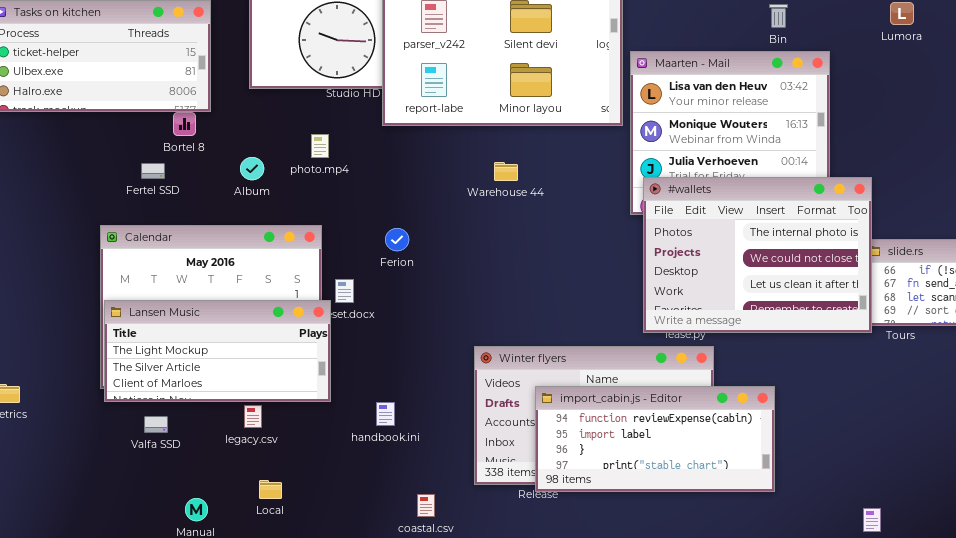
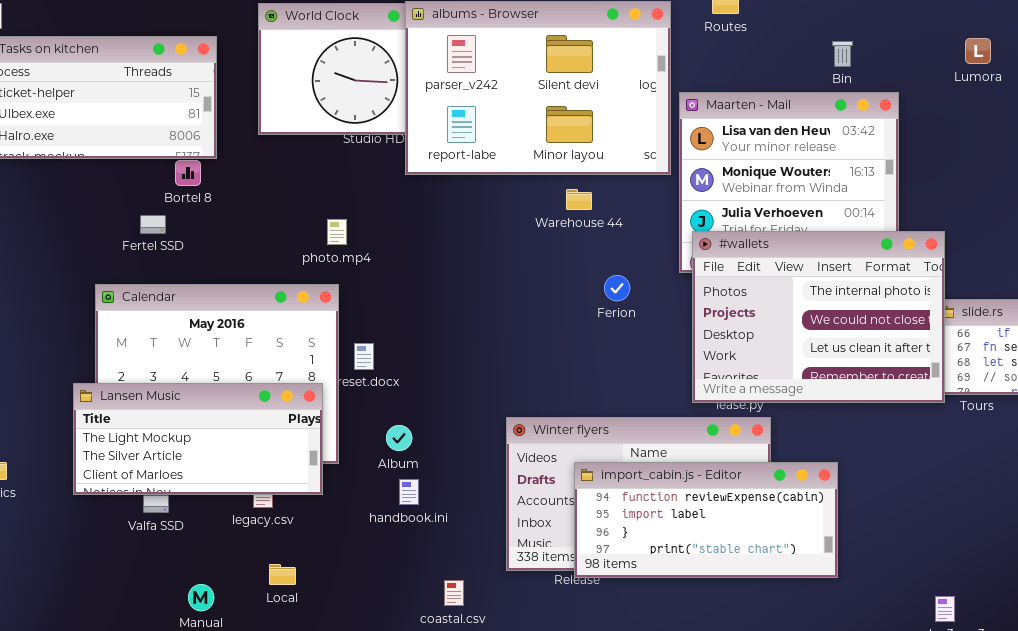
photo.mp4: [311,134,329,158] -> [327,219,347,245], moved
Album: [240,157,264,180] -> [386,425,412,451], moved
Warehouse 44: [494,162,518,181] -> [566,189,592,210], moved
Ferion: [385,228,409,251] -> [604,275,630,301], moved
Lansen Music: [104,300,331,402] -> [73,383,323,495], moved

